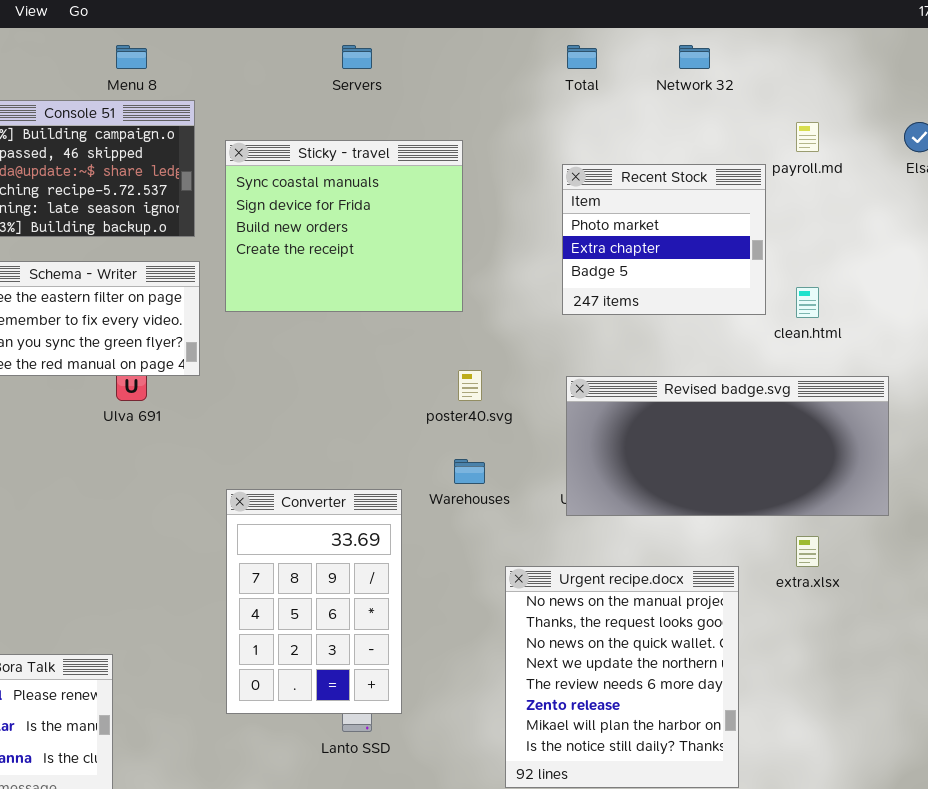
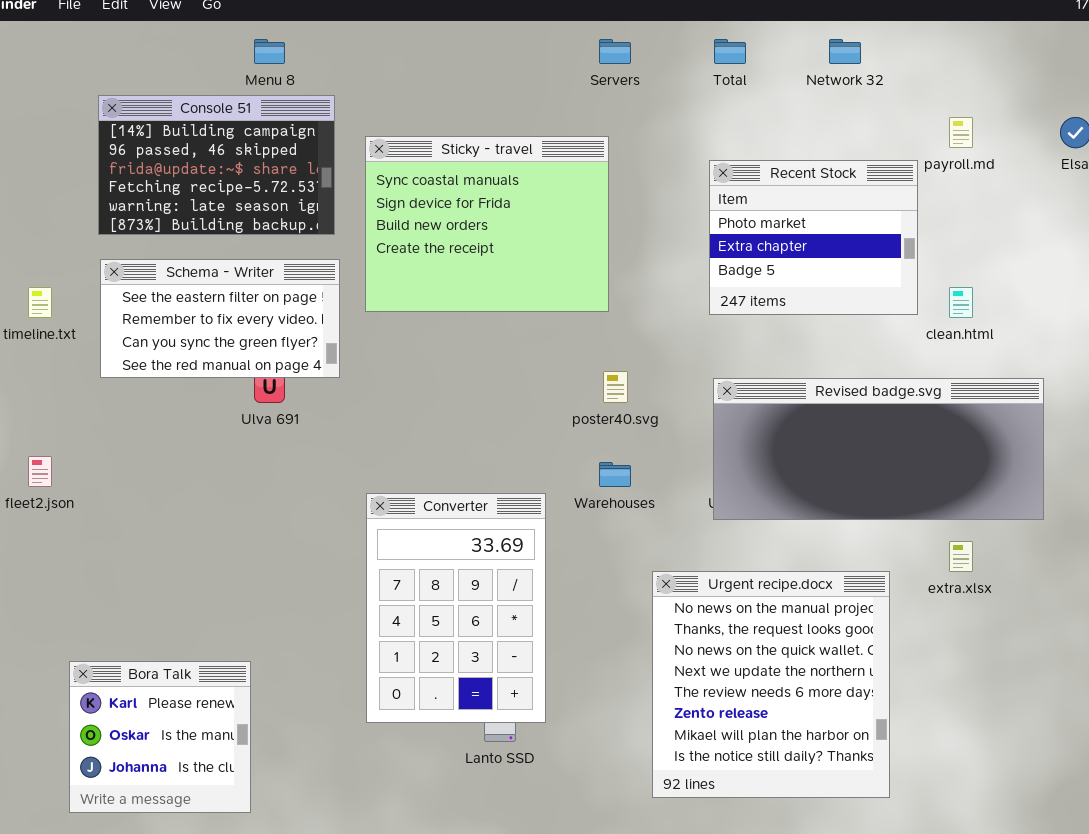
Servers: [342,45,372,69] -> [599,39,631,64], moved

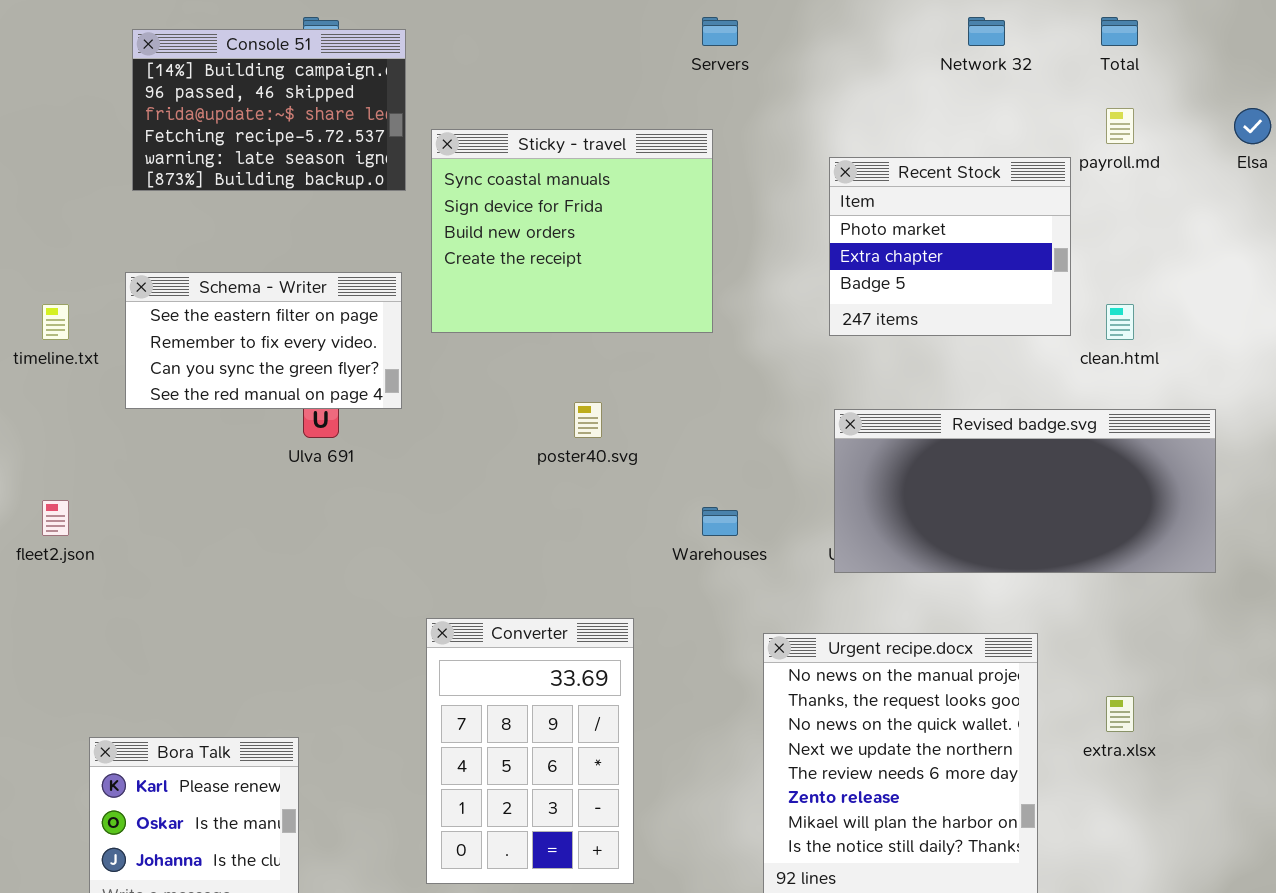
Total: [714,39,746,64] -> [1101,17,1138,46], moved
Console 51: [98,95,335,235] -> [132,29,406,191], moved
poster40.svg: [603,371,628,403] -> [574,402,602,438], moved
Converter: [366,493,546,723] -> [426,618,634,884], moved
extra.xlsx: [949,541,973,572] -> [1106,696,1134,732], moved

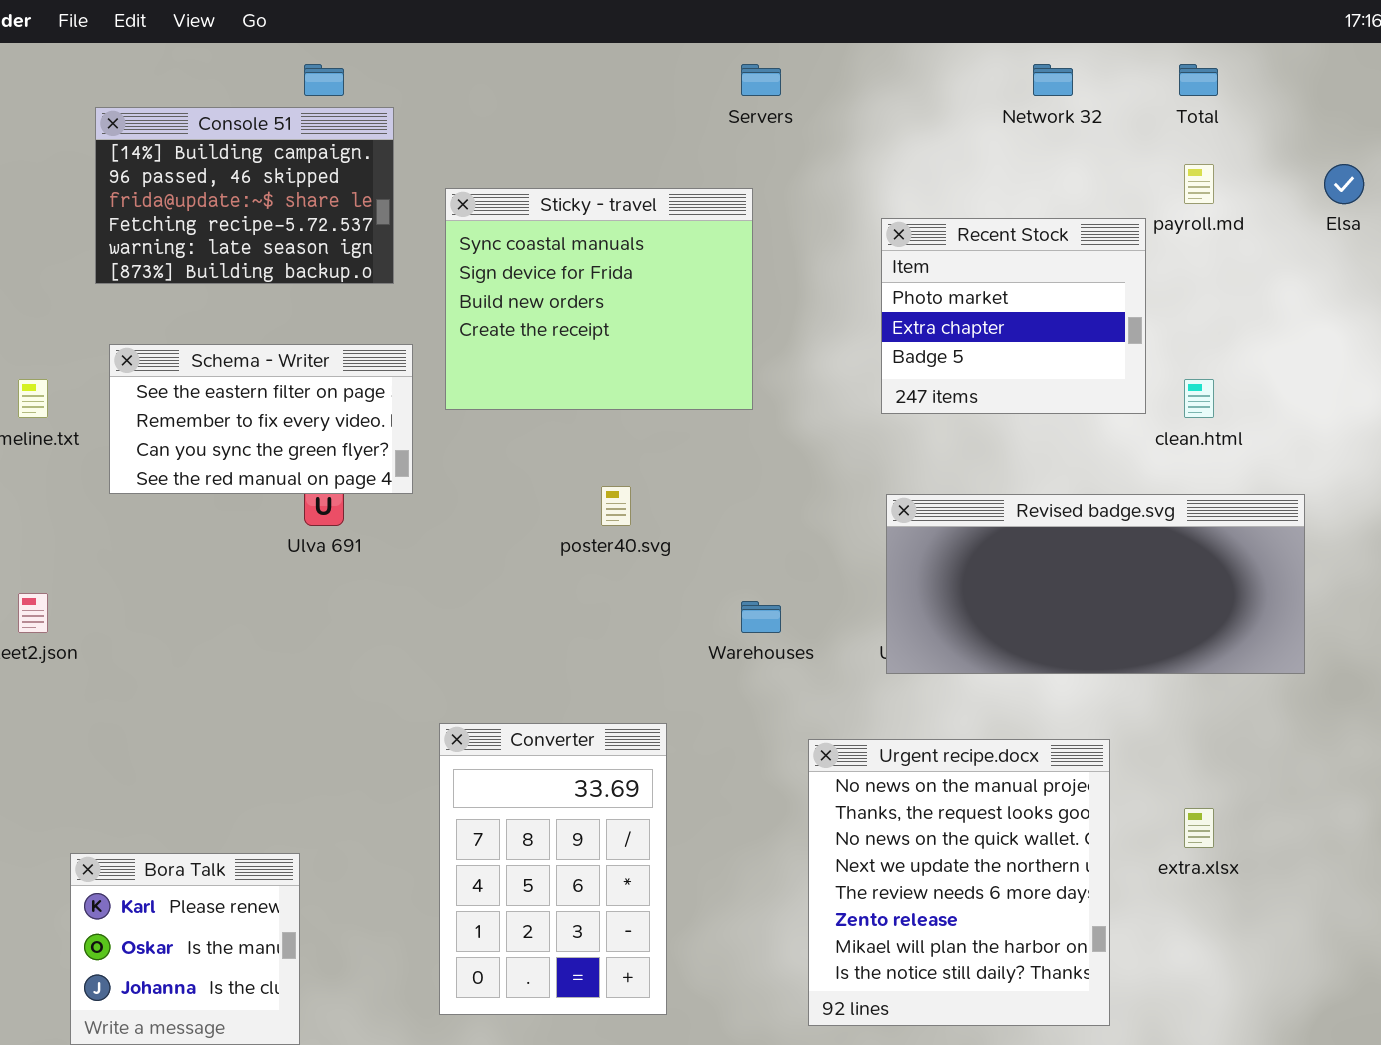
Console 51: [132,29,406,191] -> [95,107,394,284], moved

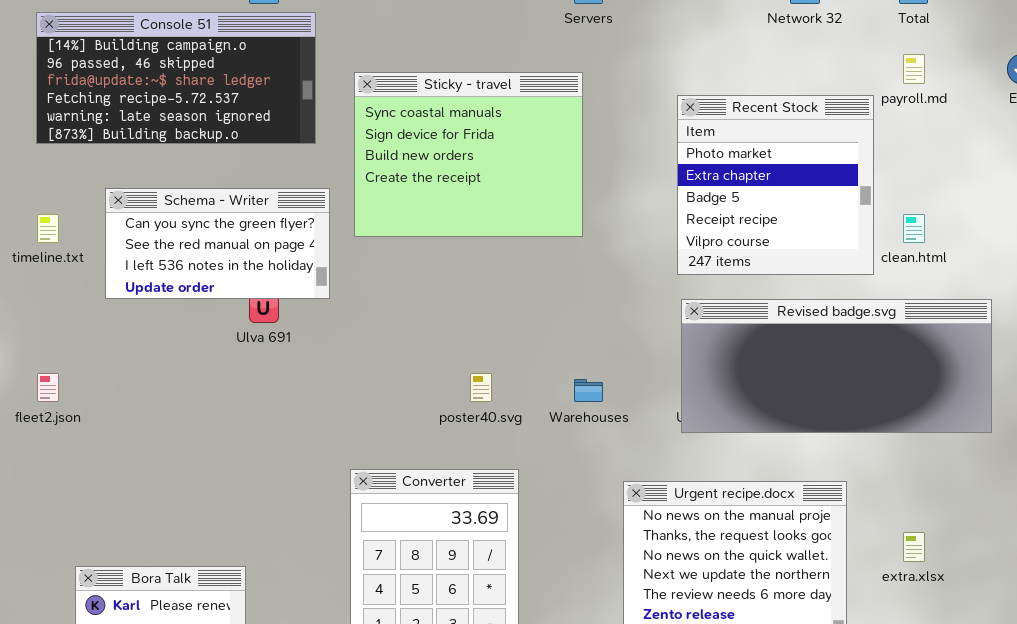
Console 51: [95,107,394,284] -> [36,12,316,144], resized
Recent Stock: [881,218,1146,414] -> [677,95,874,275], resized
Schema - Writer: [109,344,413,494] -> [105,188,330,299], scrolled down 2 rows
poster40.svg: [601,486,631,526] -> [470,373,492,402], moved

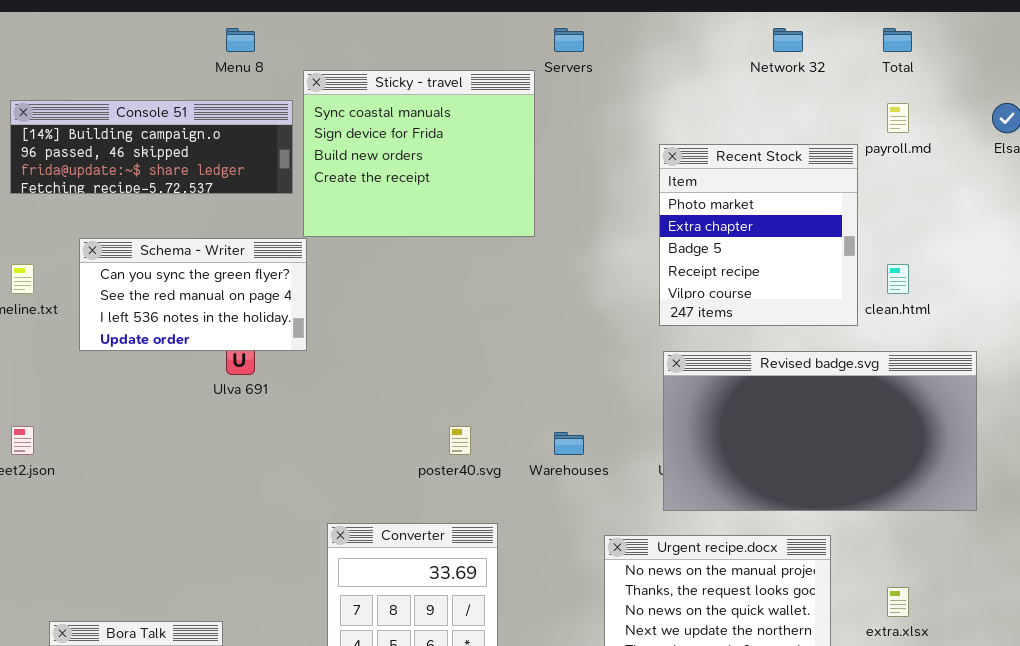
Console 51: [36,12,316,144] -> [10,100,293,194], resized
Sticky - travel: [354,72,583,237] -> [303,70,535,237], moved
Revised badge.svg: [681,299,992,433] -> [663,351,977,511], resized

